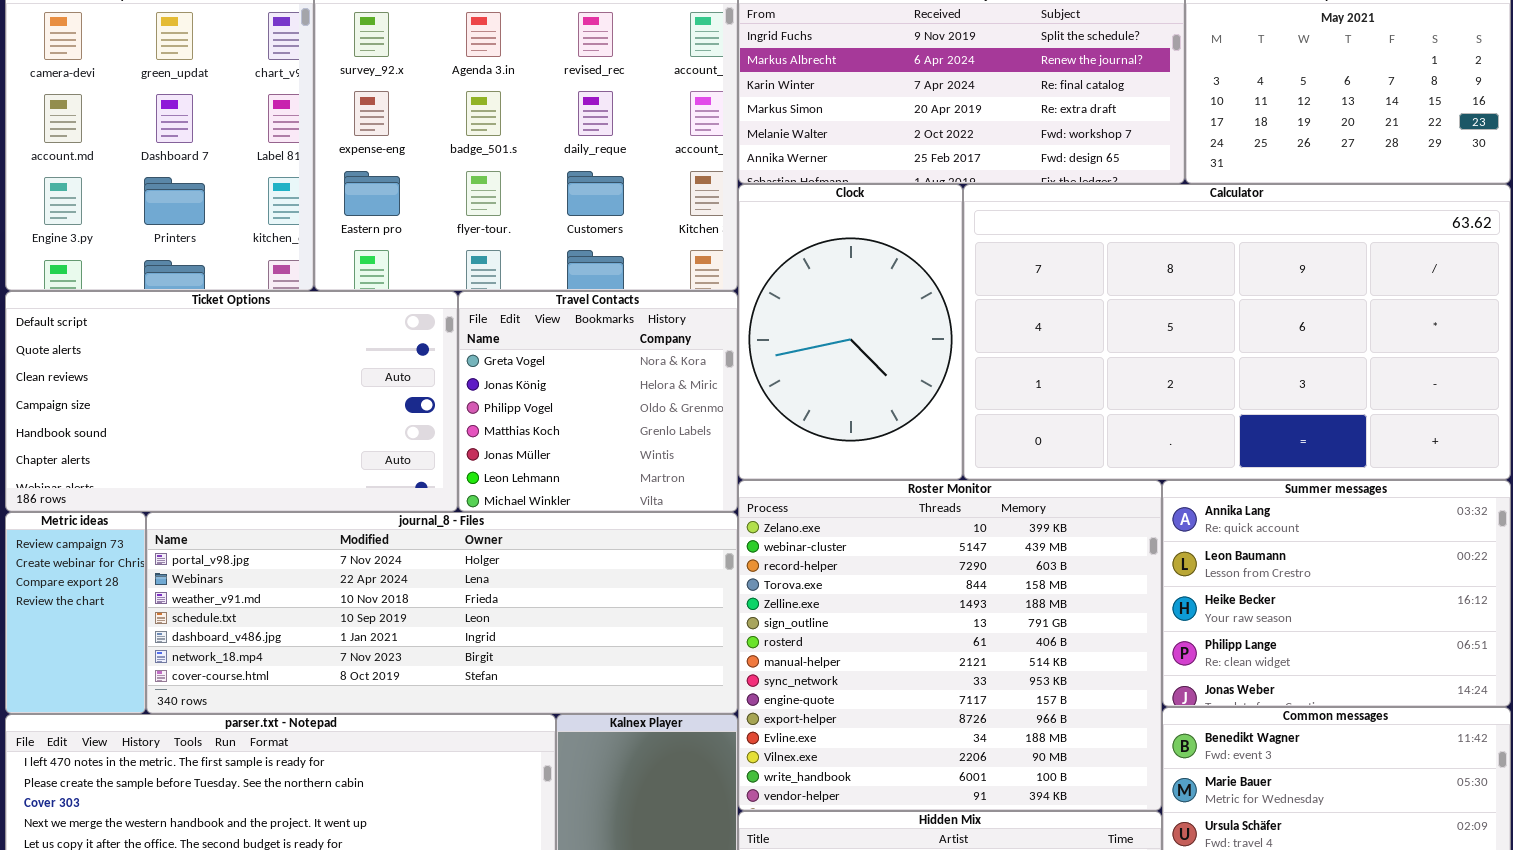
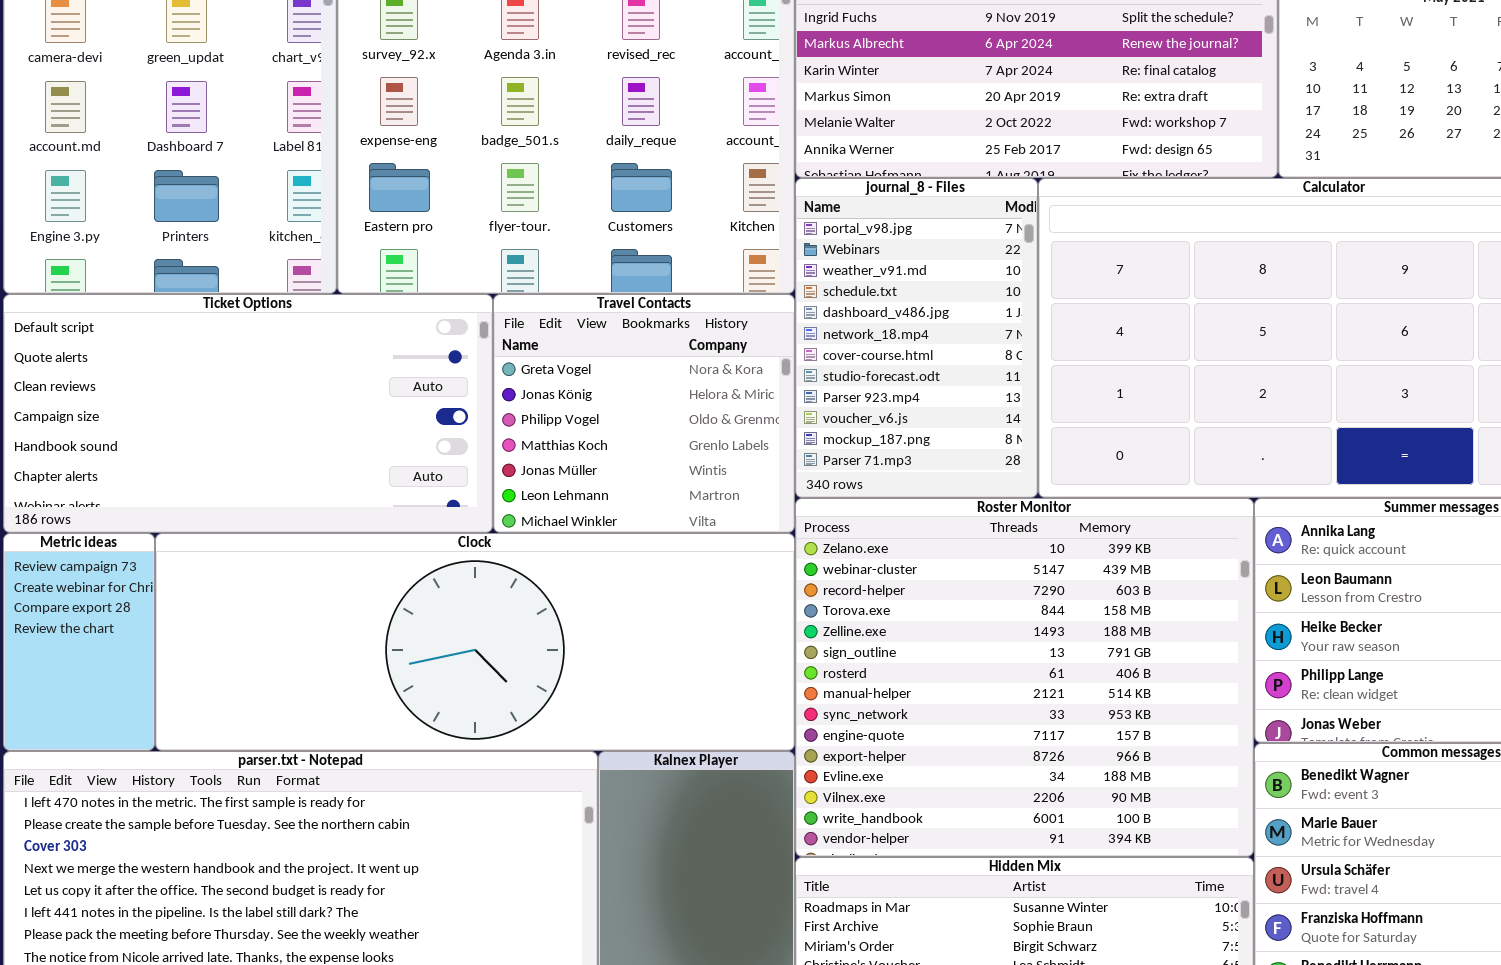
Clock: [738,184,963,480] -> [155,533,795,751], moved, resized
journal_8 - Files: [146,512,738,714] -> [795,178,1038,498], moved, resized

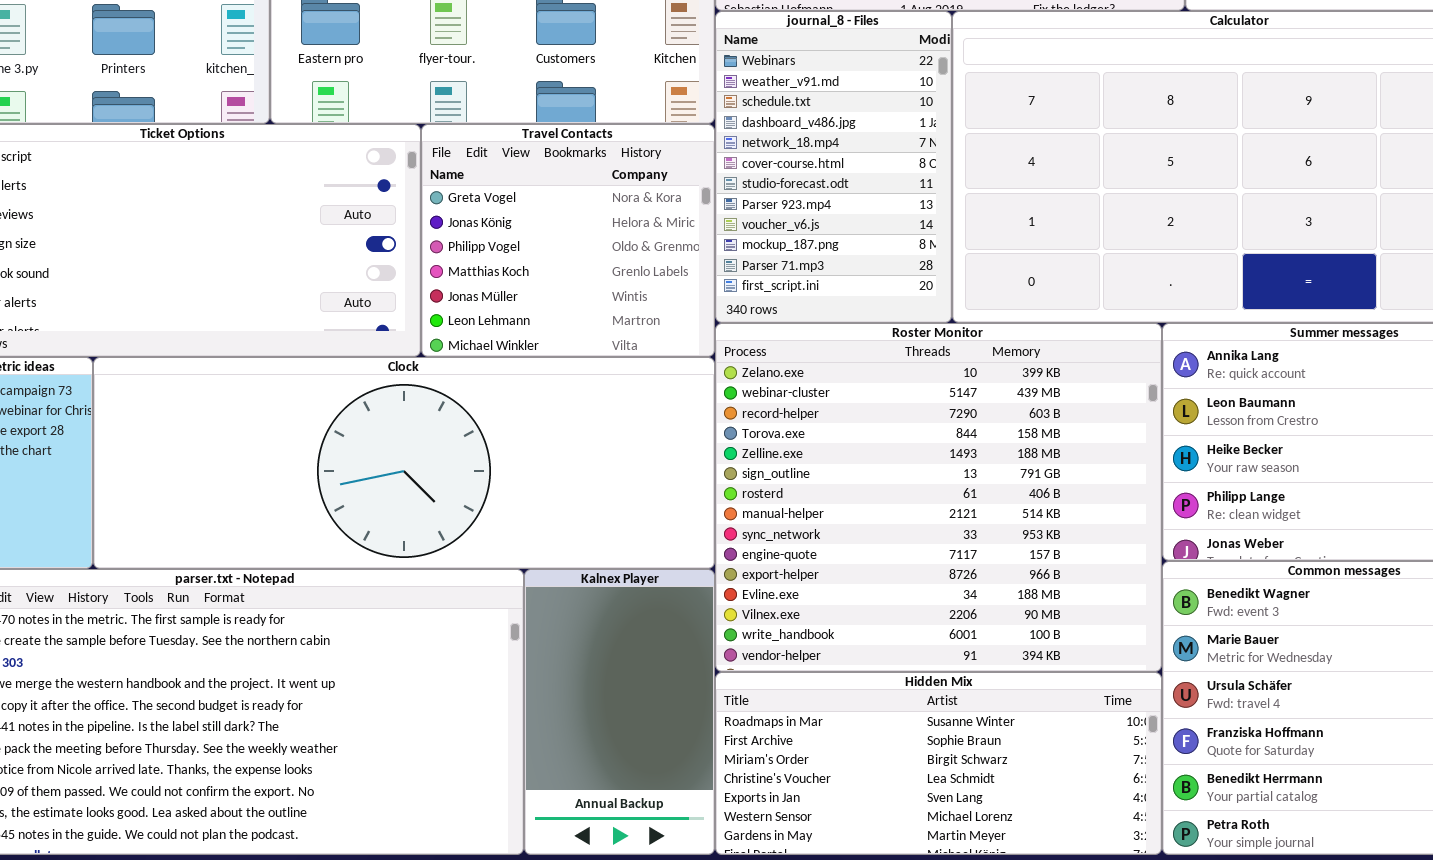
journal_8 - Files: [795,178,1038,498] -> [715,11,952,323], scrolled down 1 row

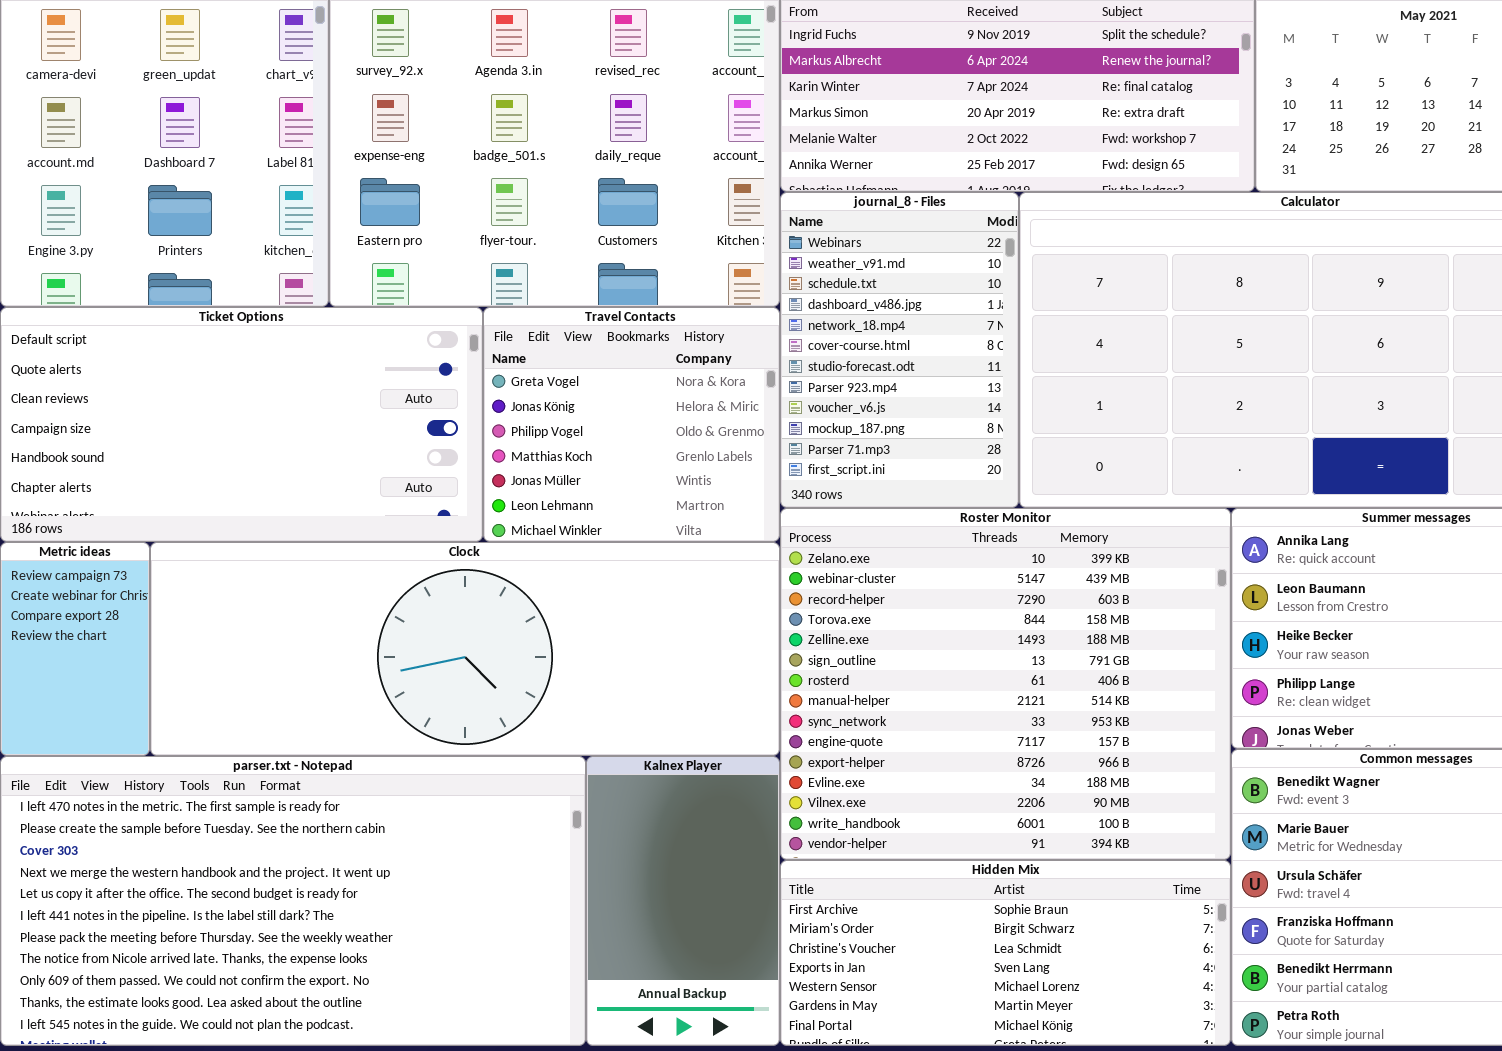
Hidden Mix: [715,672,1162,855] -> [780,860,1231,1046], scrolled down 1 row

